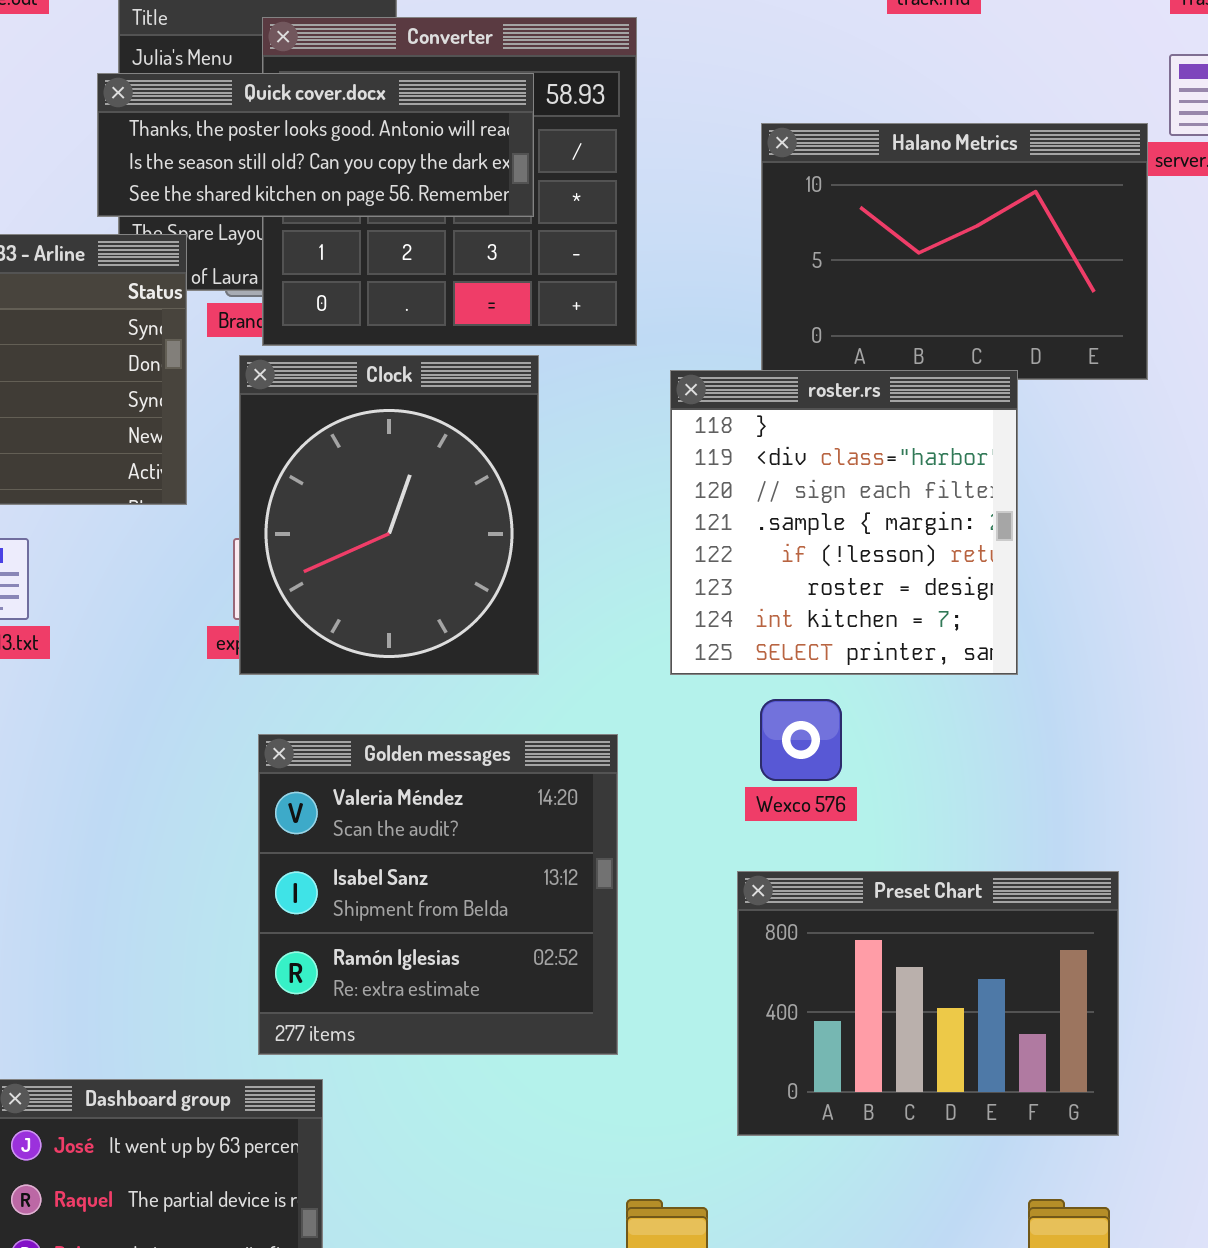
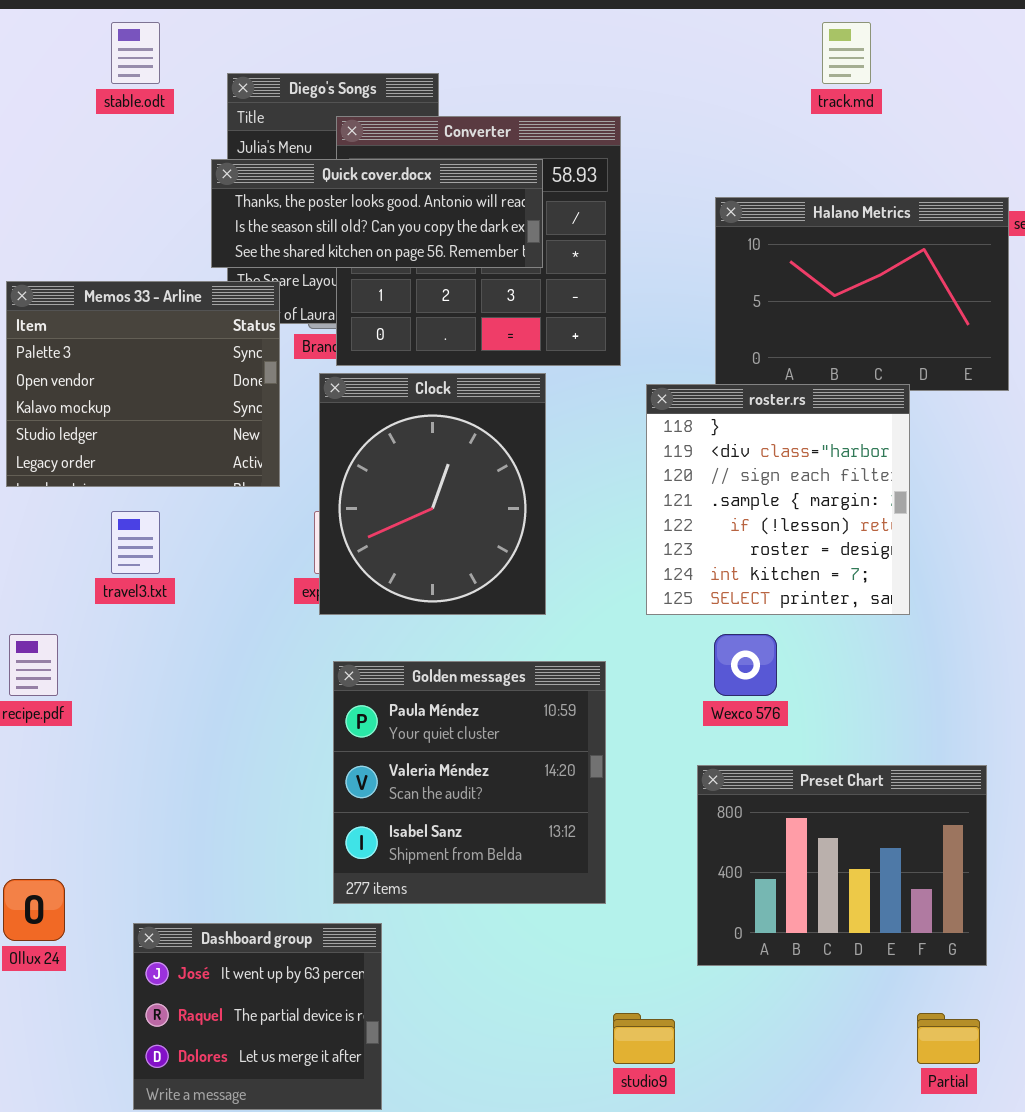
Golden messages: [258,734,618,1055] -> [333,661,606,904], scrolled up 1 row

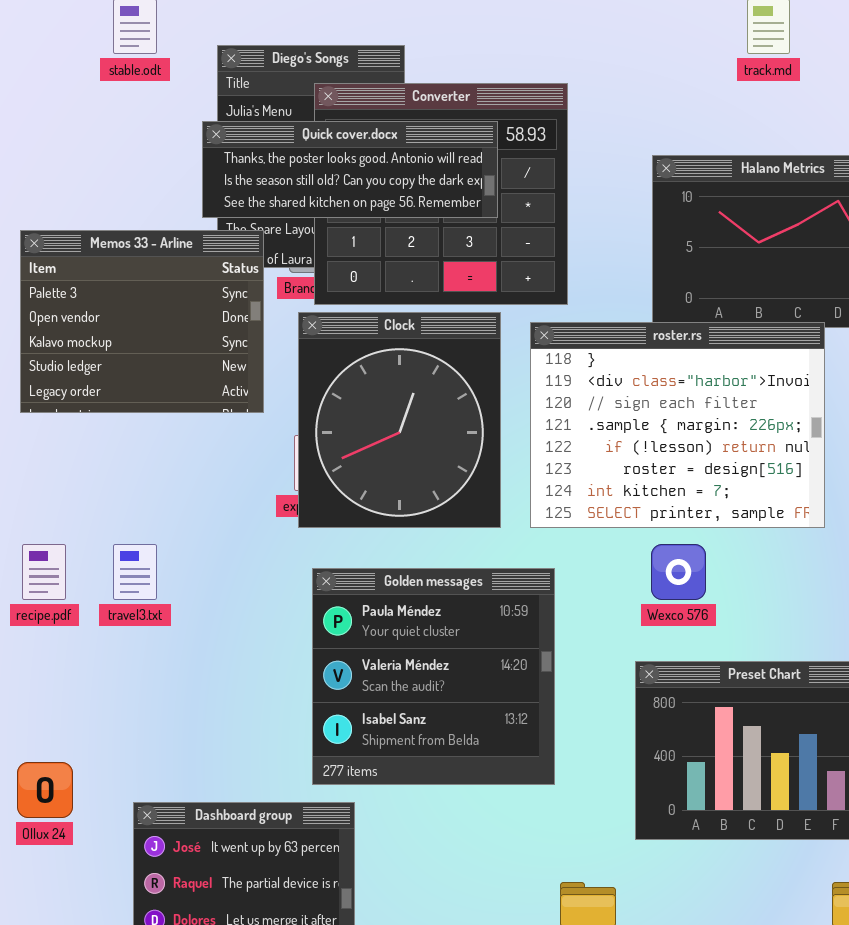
roster.rs: [646,384,910,615] -> [530,322,825,528], resized
travel3.txt: [111,511,160,574] -> [113,544,157,600], moved

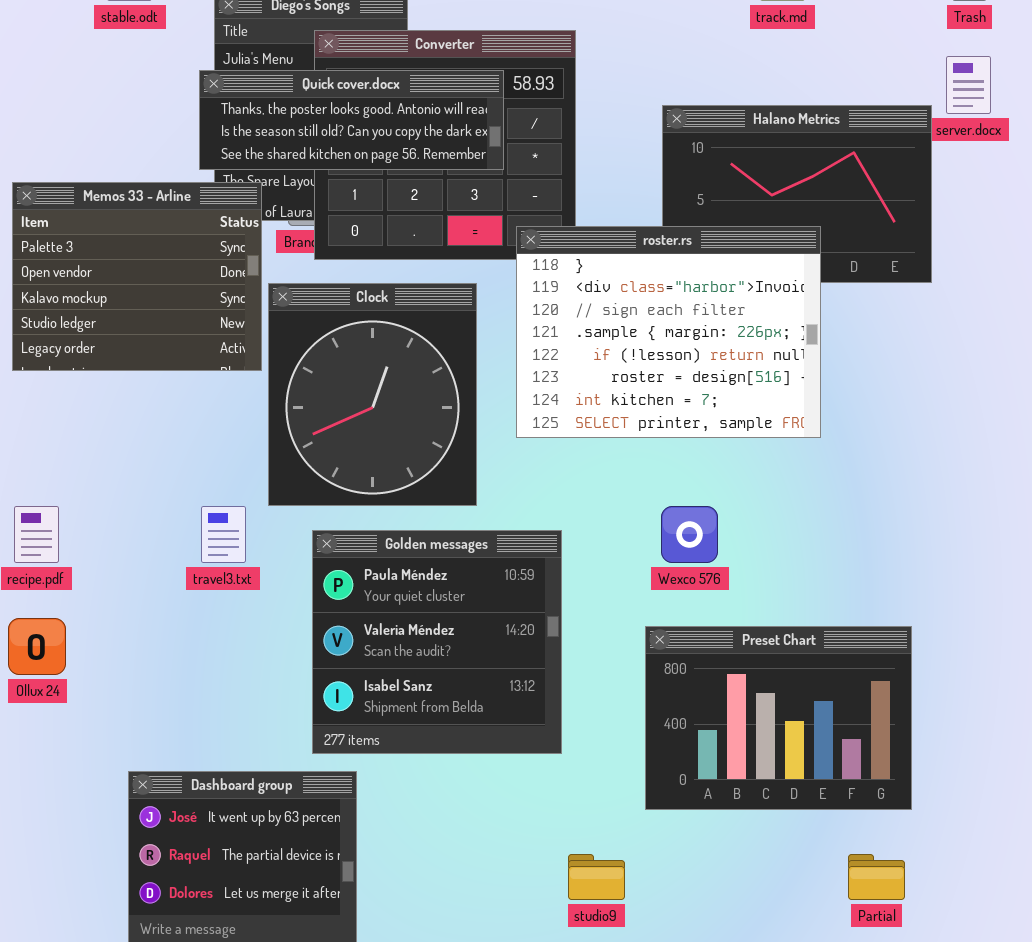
Clock: [298,312,501,528] -> [268,283,477,506], moved
roster.rs: [530,322,825,528] -> [516,226,821,438], moved
travel3.txt: [113,544,157,600] -> [201,506,246,563], moved
Ollux 24: [17,762,73,818] -> [8,618,66,675], moved

